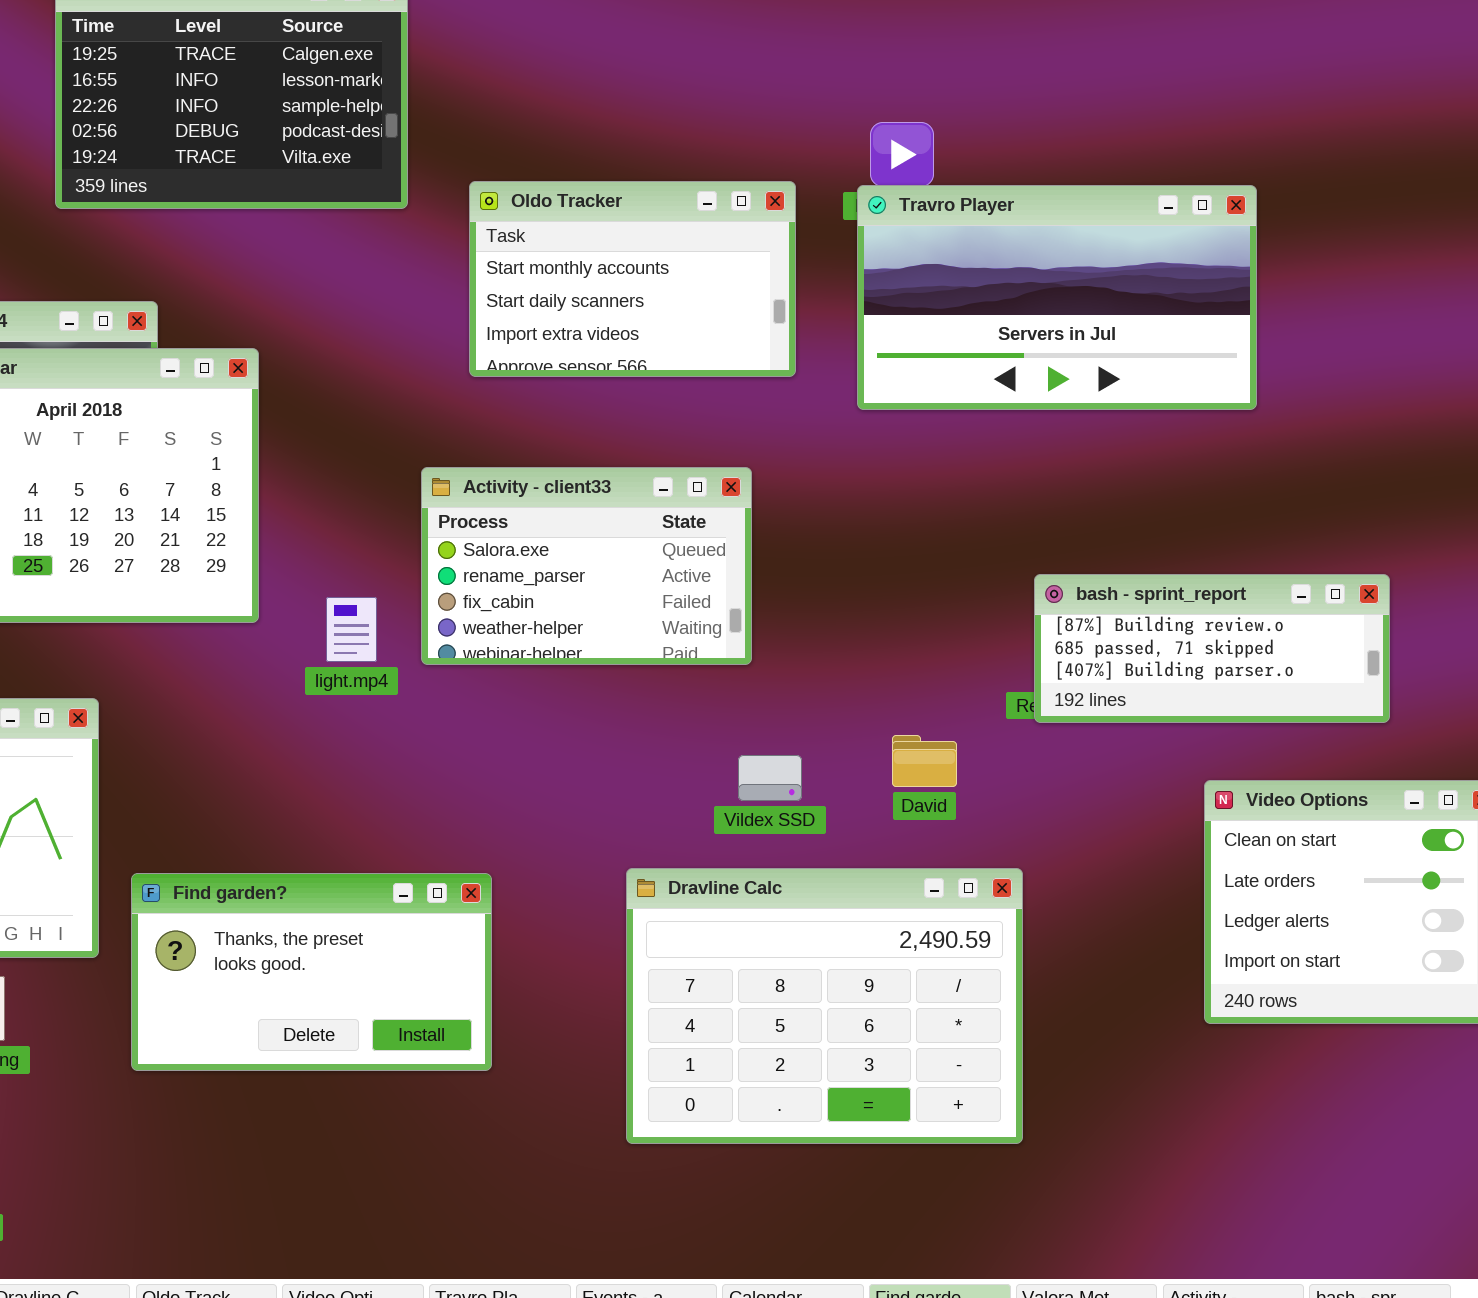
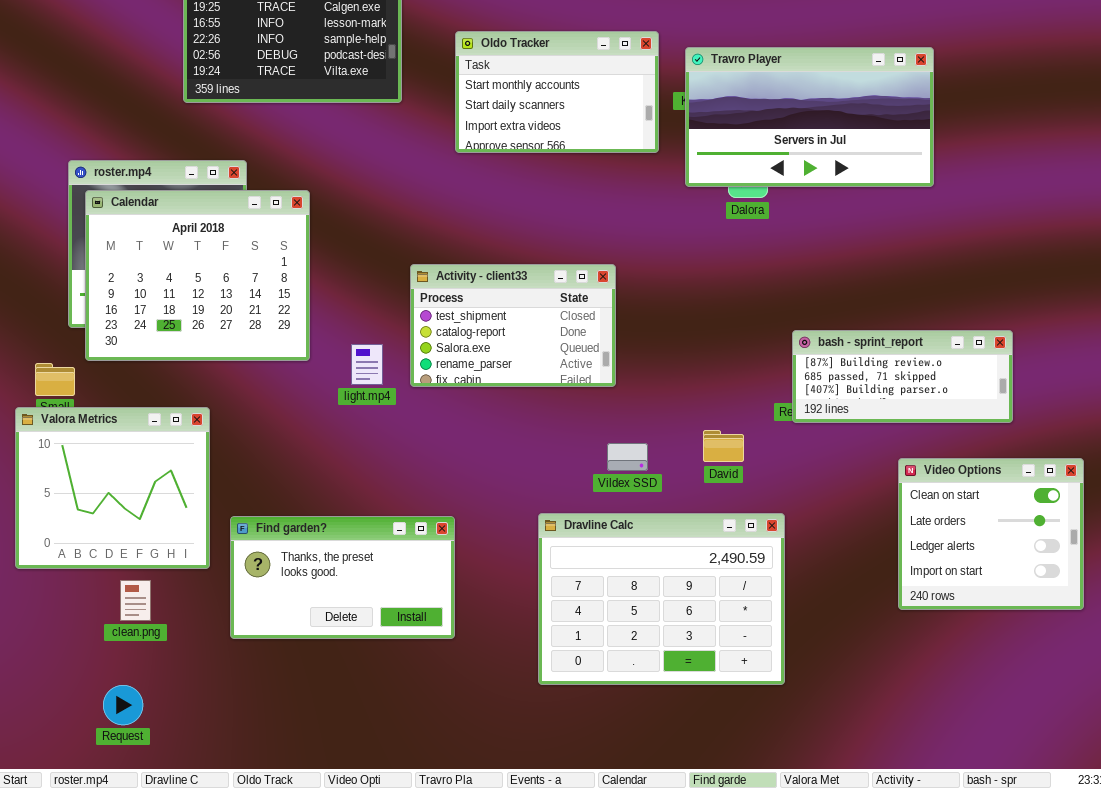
Oldo Tracker: [469,181,796,377] -> [455,31,659,153], moved
Travro Player: [857,185,1257,410] -> [685,47,934,187], moved
Activity - client33: [421,467,752,665] -> [410,264,616,387], scrolled up 2 rows

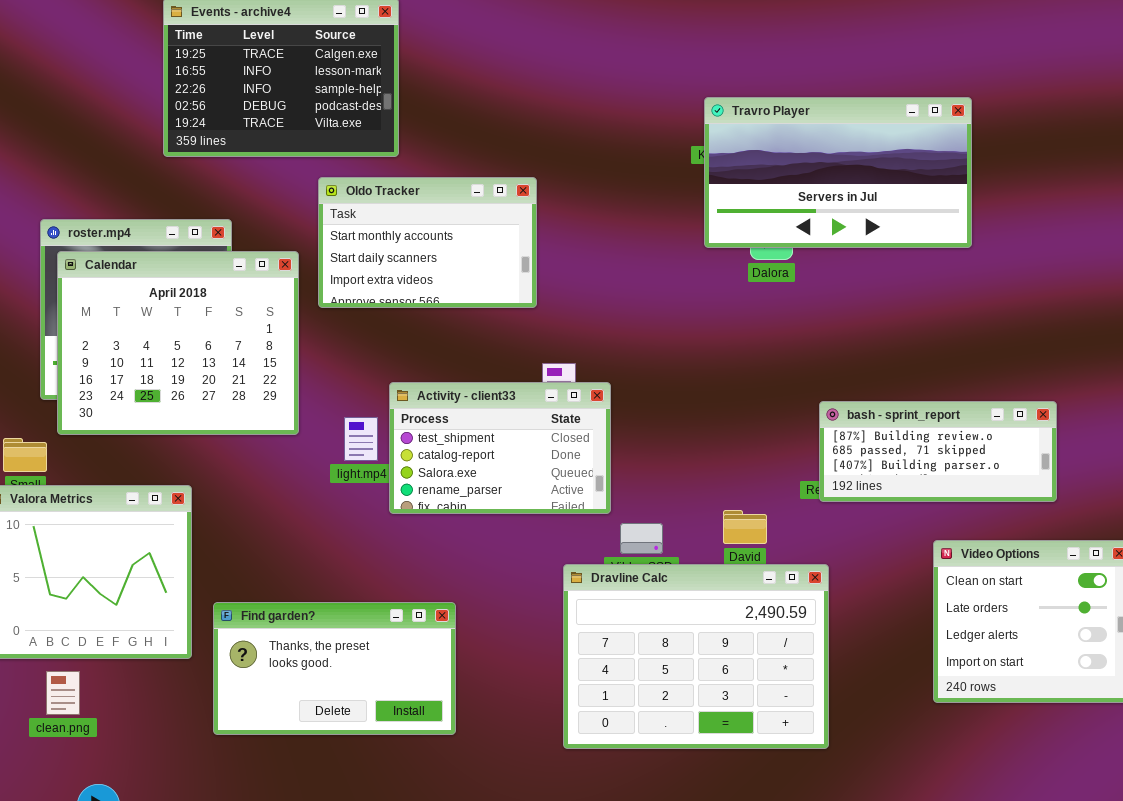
Oldo Tracker: [455,31,659,153] -> [318,177,537,308], moved
Activity - client33: [410,264,616,387] -> [389,382,611,514], moved
Dravline Calc: [538,513,785,685] -> [563,564,829,749], moved
clean.png: [120,580,151,621] -> [46,671,80,715], moved

